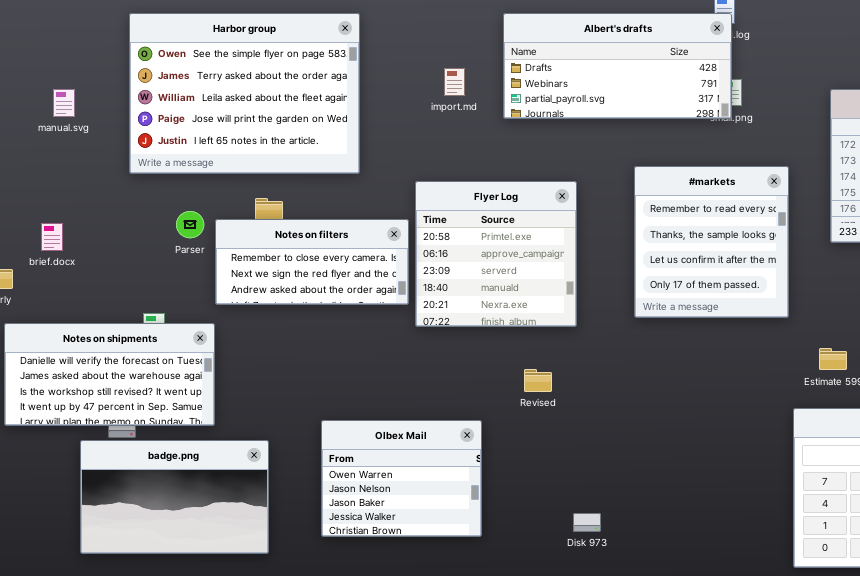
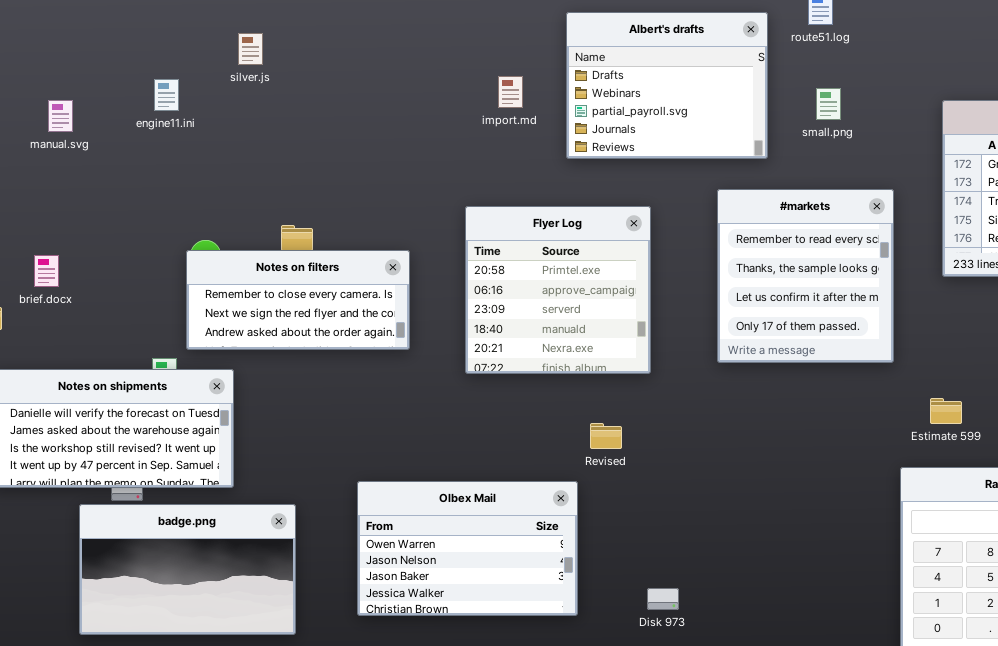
Harbor group: [129,13,360,174] -> none, closed
Albert's drafts: [503,13,732,119] -> [566,12,768,159], resized
Notes on filters: [215,219,409,305] -> [186,250,410,350], moved
Olbex Mail: [321,420,482,537] -> [357,481,578,616], resized

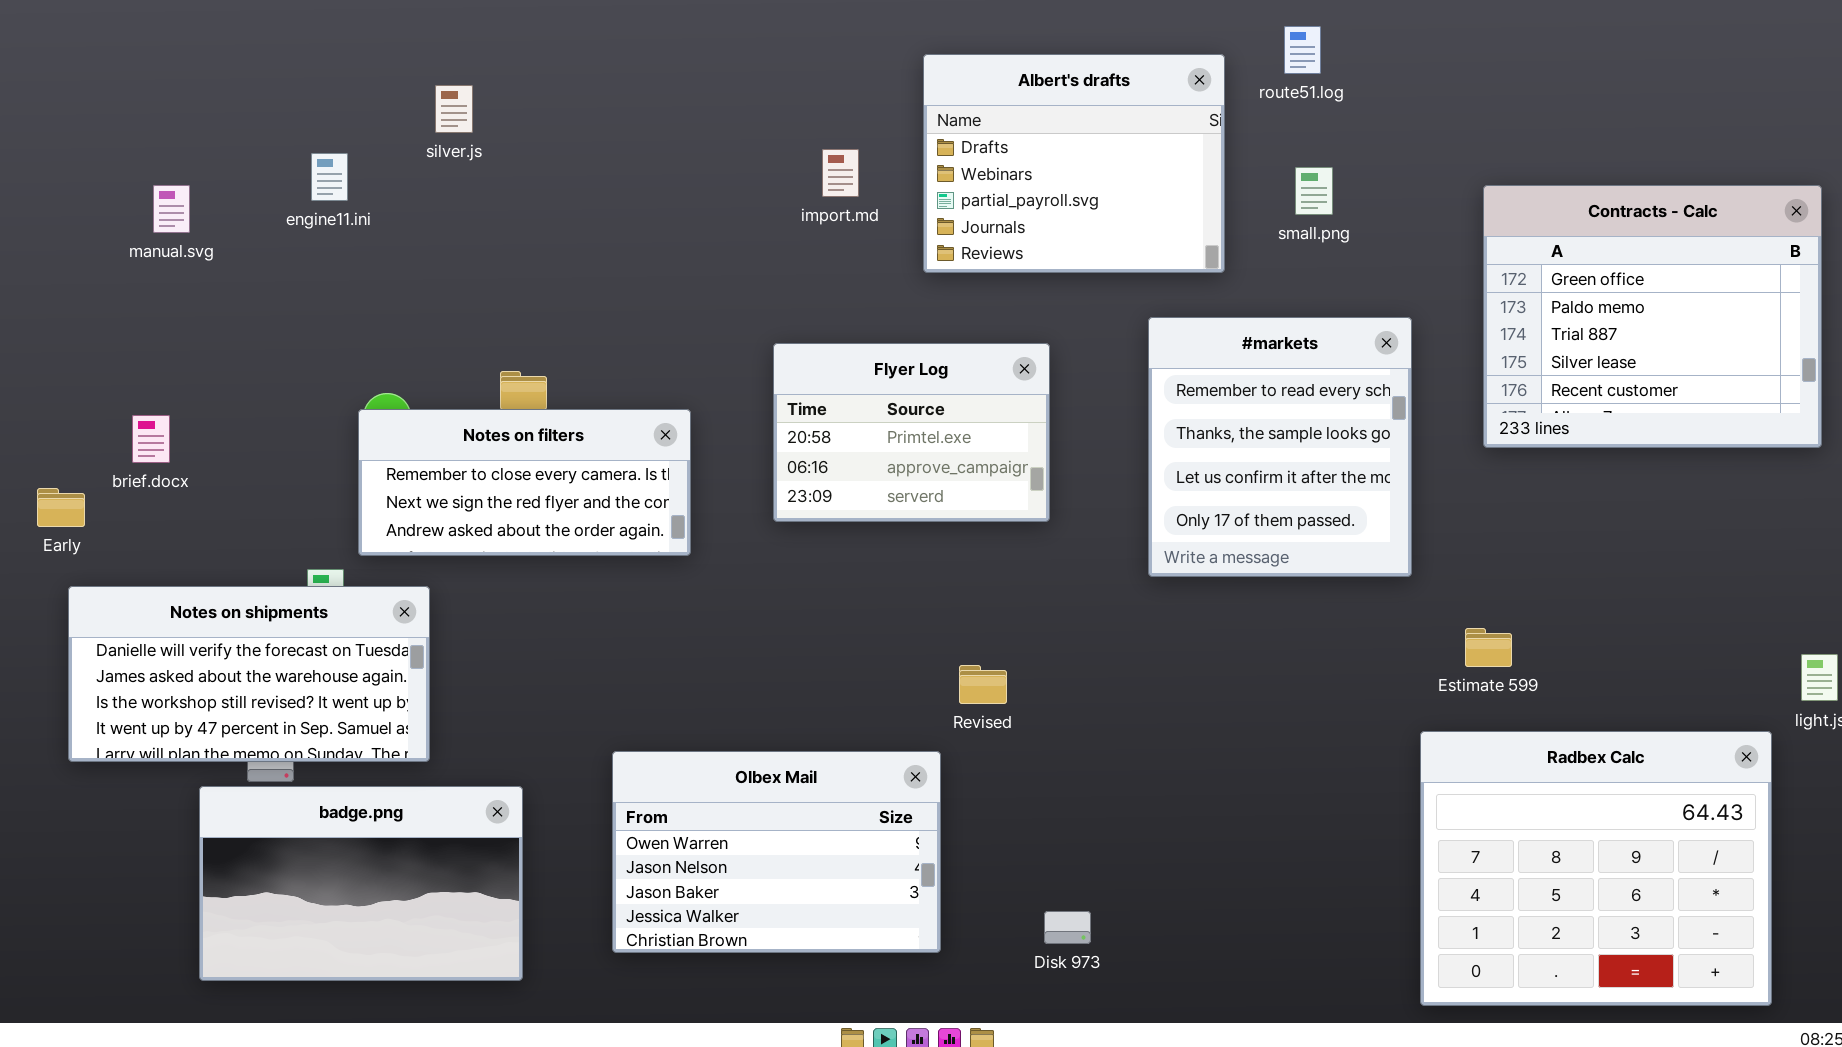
Flyer Log: [465,206,651,374] -> [773,343,1050,522], resized

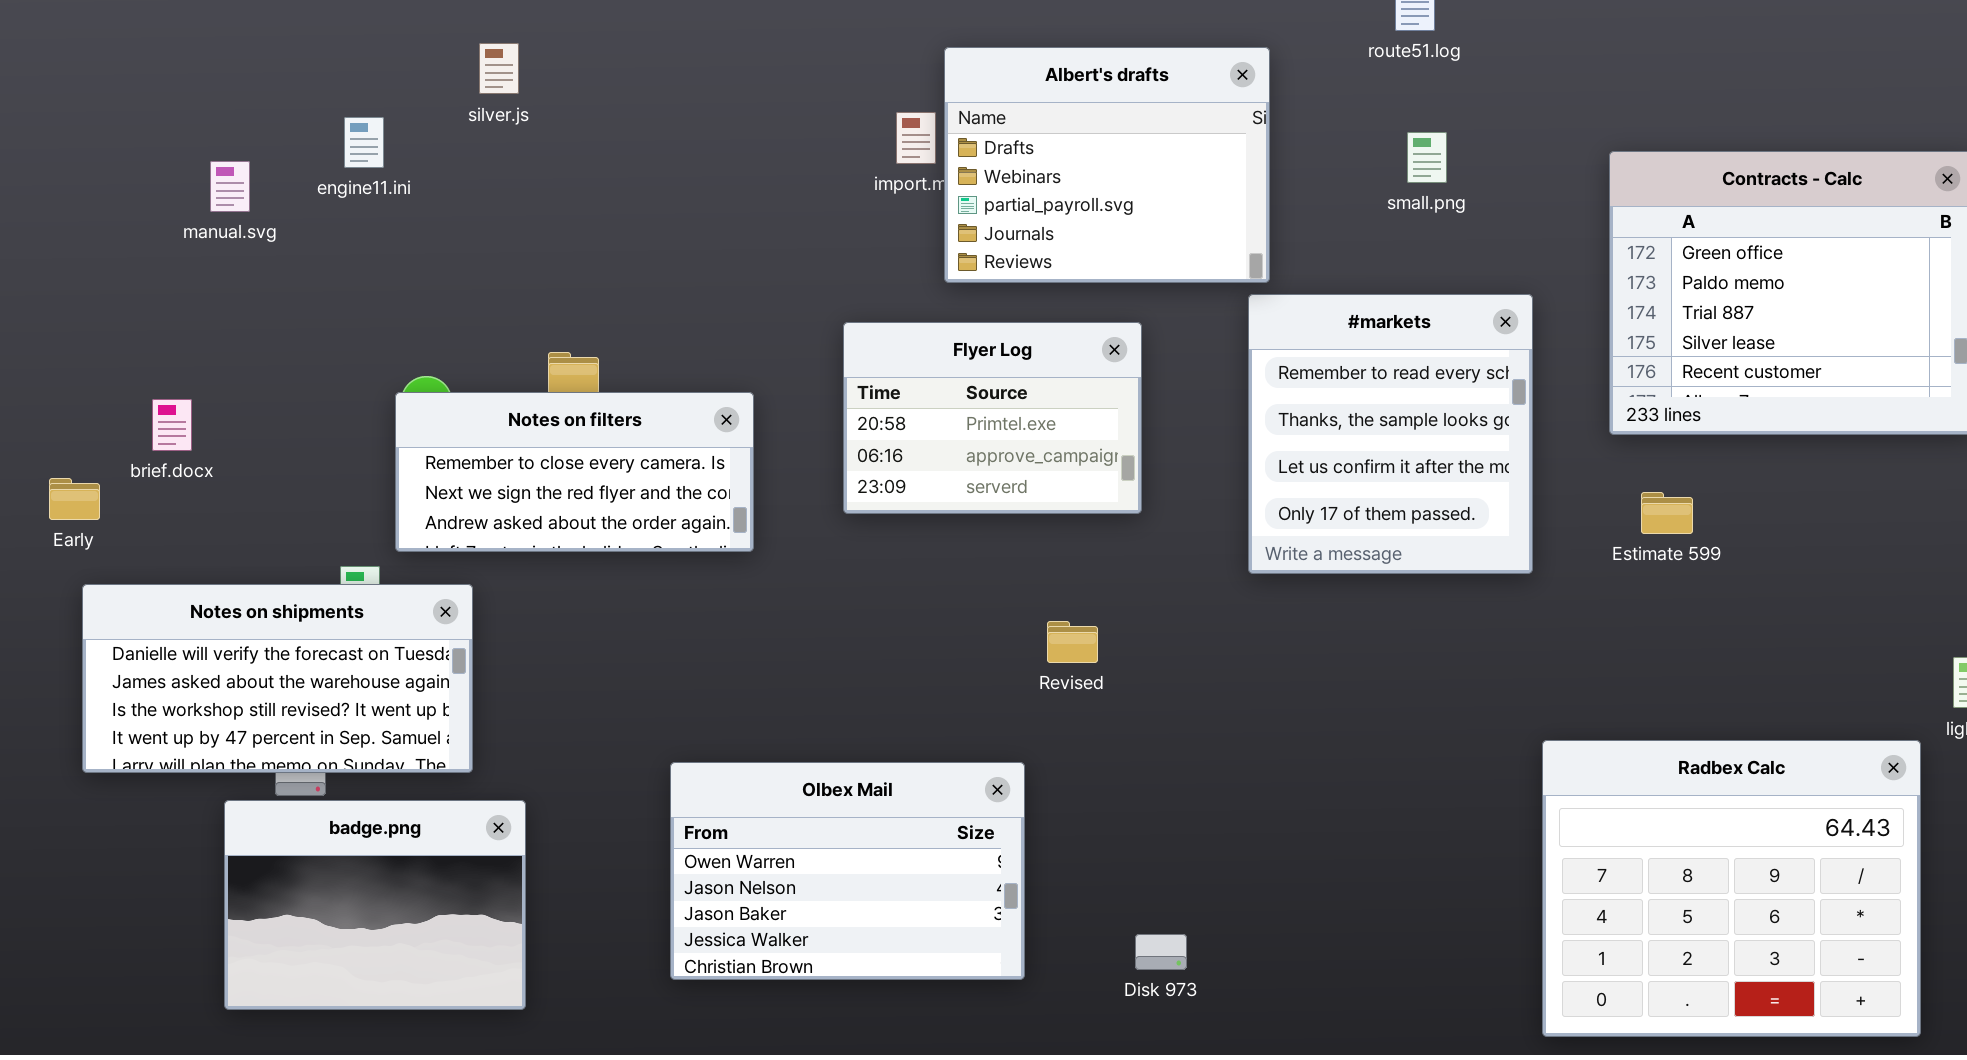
Albert's drafts: [923,54,1225,273] -> [944,47,1270,283], moved
manual.svg: [153,185,190,233] -> [210,161,250,212], moved
Estimate 599: [1465,628,1512,667] -> [1641,492,1693,534], moved
Revised: [959,665,1007,704] -> [1047,621,1098,663], moved
badge.png: [199,786,523,981] -> [224,800,526,1010], resized

